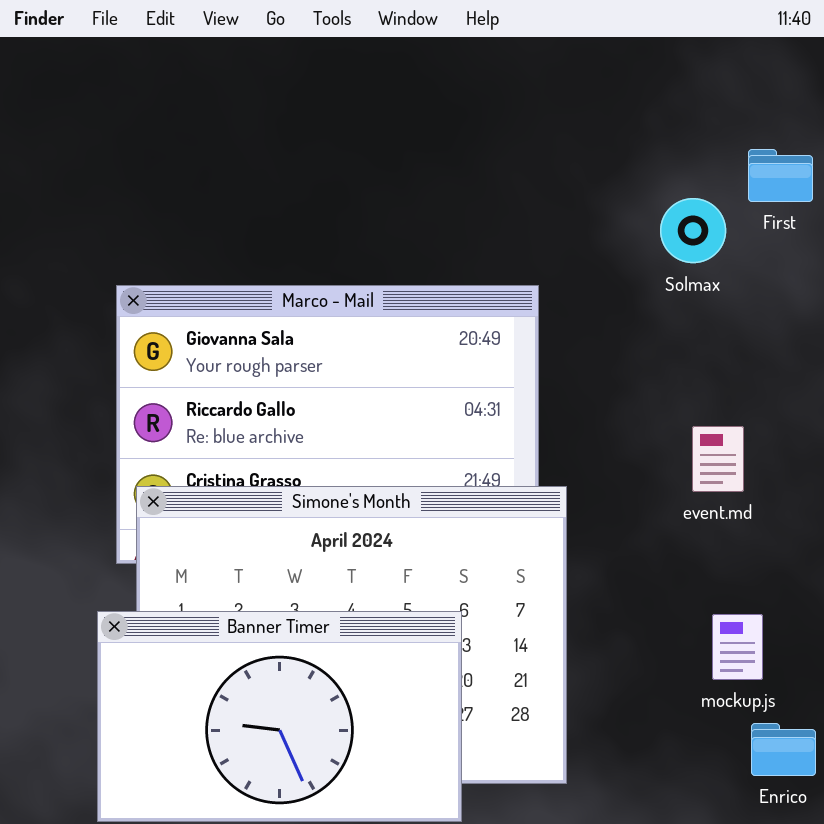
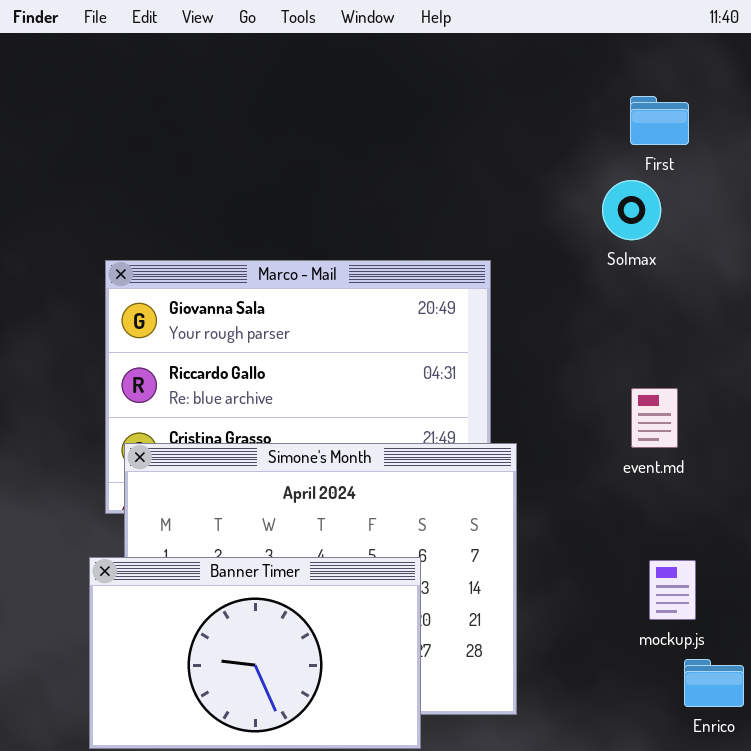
First: [748,149,813,202] -> [630,96,689,145], moved

